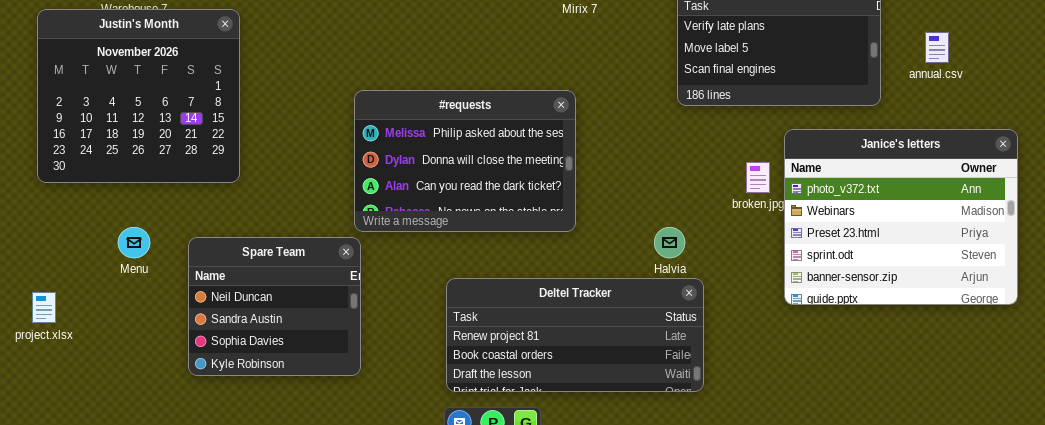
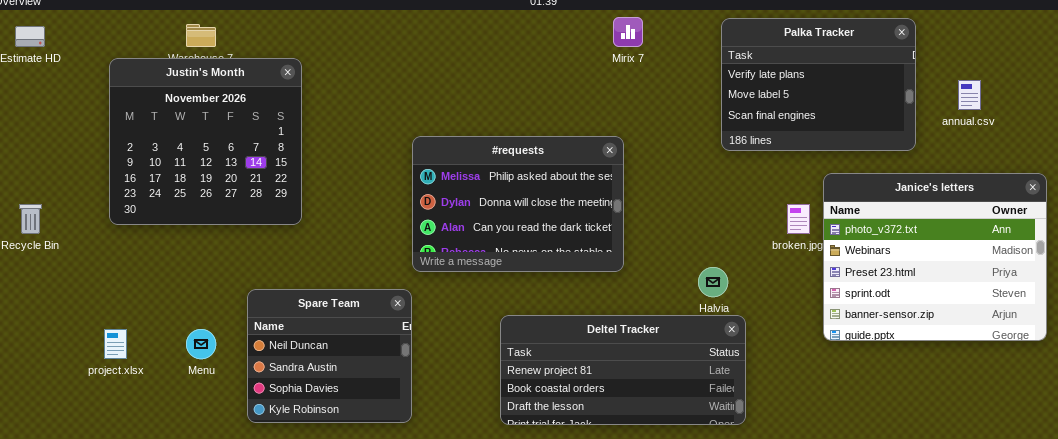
Menu: [118,227,150,258] -> [186,329,216,359], moved
Spare Team: [188,237,361,376] -> [247,289,412,423], moved

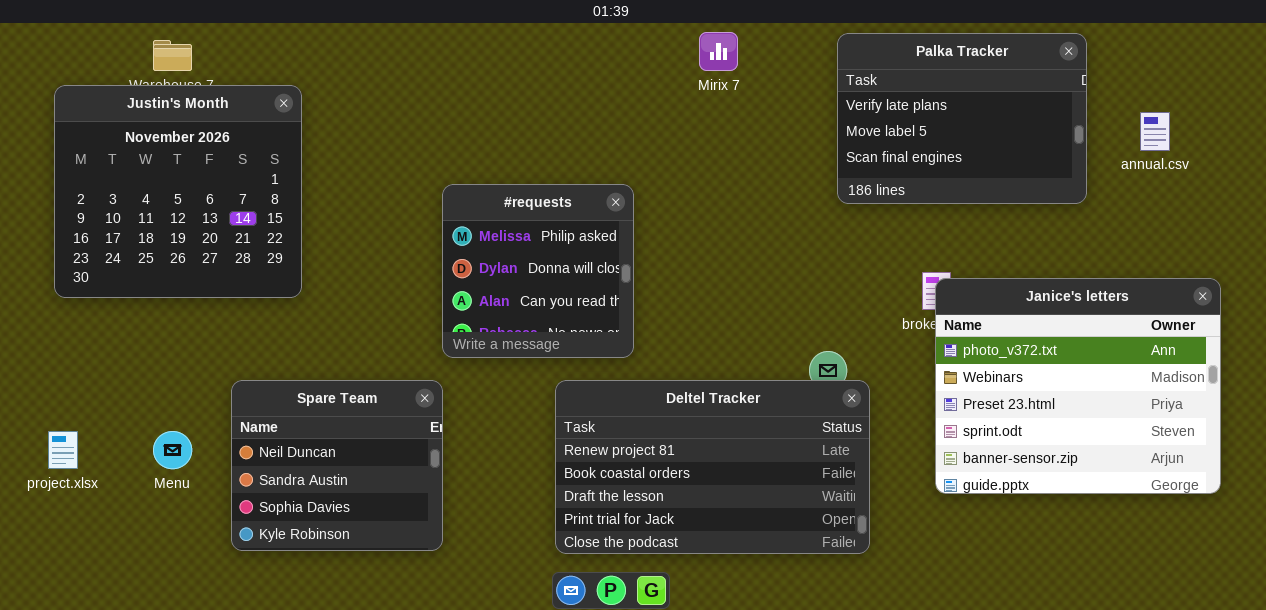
#requests: [412,136,624,272] -> [442,184,634,358], resized
Janice's letters: [823,173,1047,341] -> [935,278,1221,494], moved
Deltel Tracker: [500,315,746,425] -> [555,380,870,554], resized

